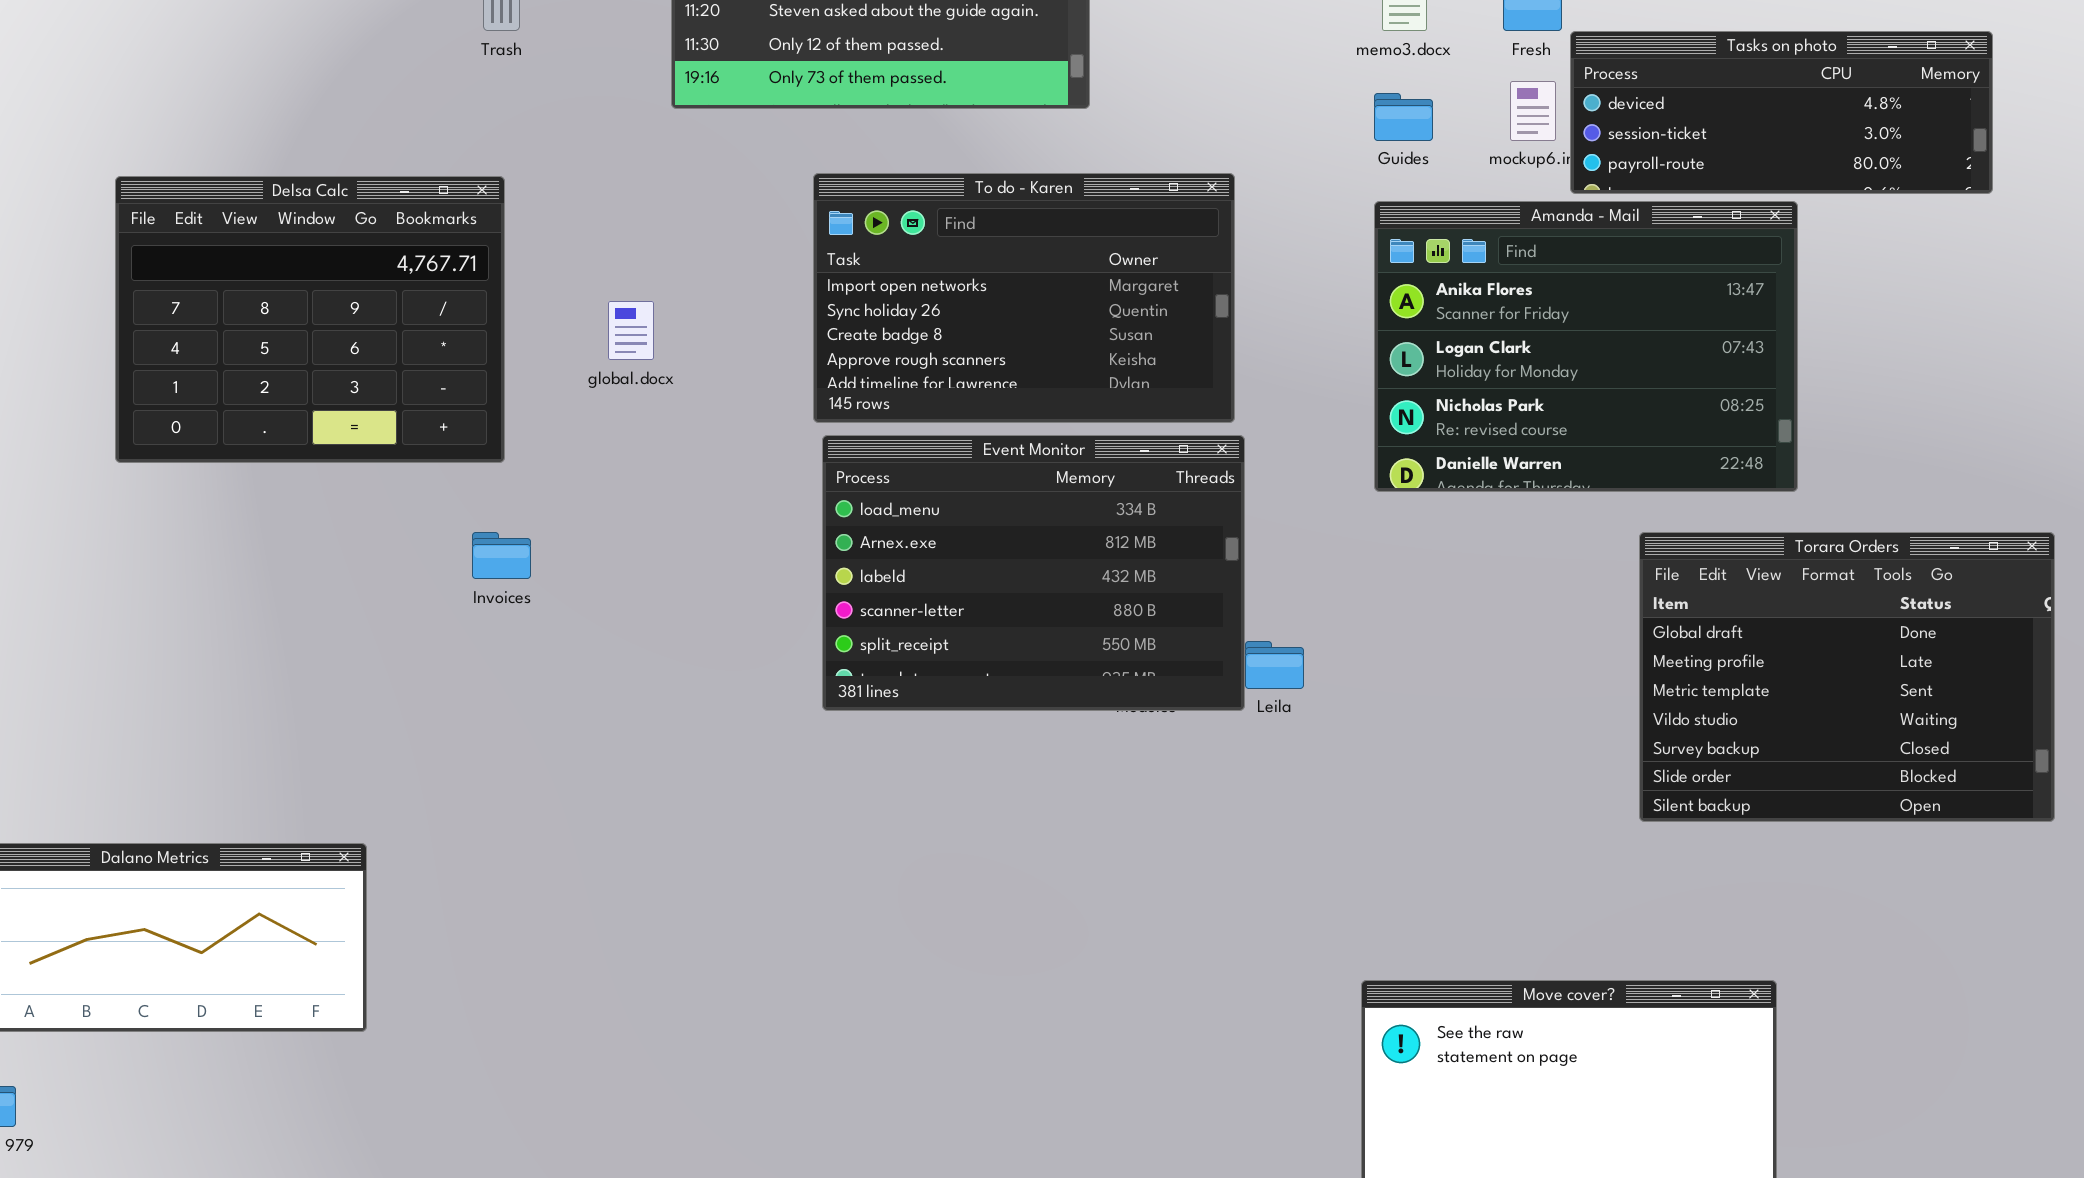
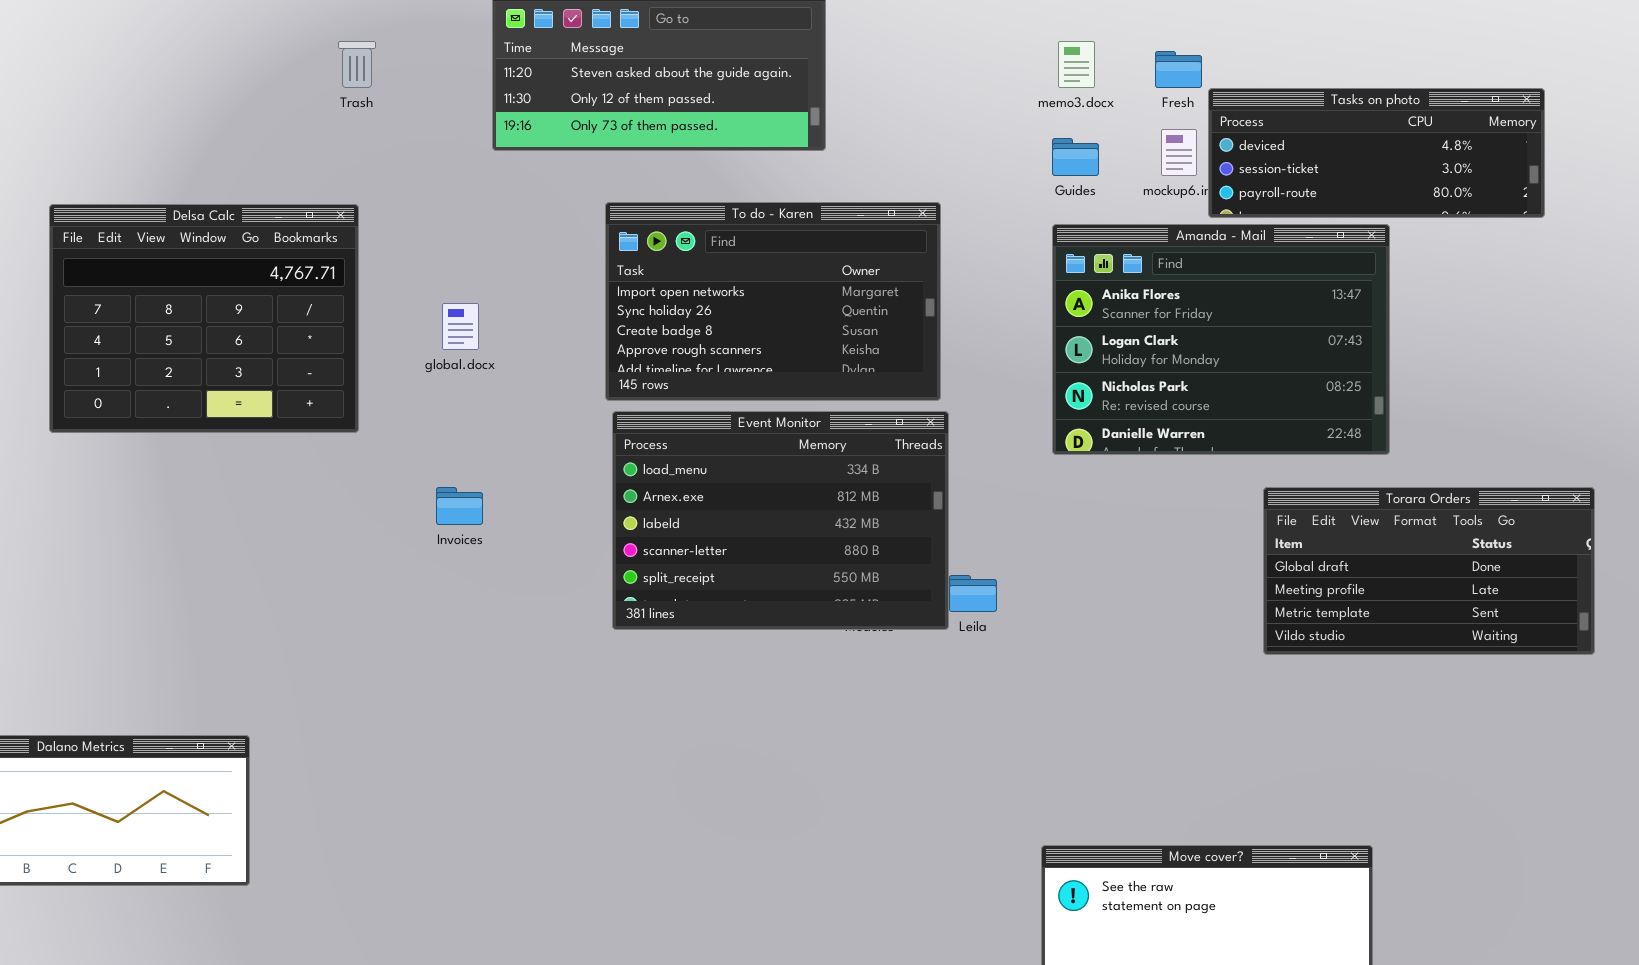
Invoices: [472,532,531,579] -> [436,487,483,525], moved
Torara Orders: [1639,532,2055,822] -> [1263,487,1595,655], resized

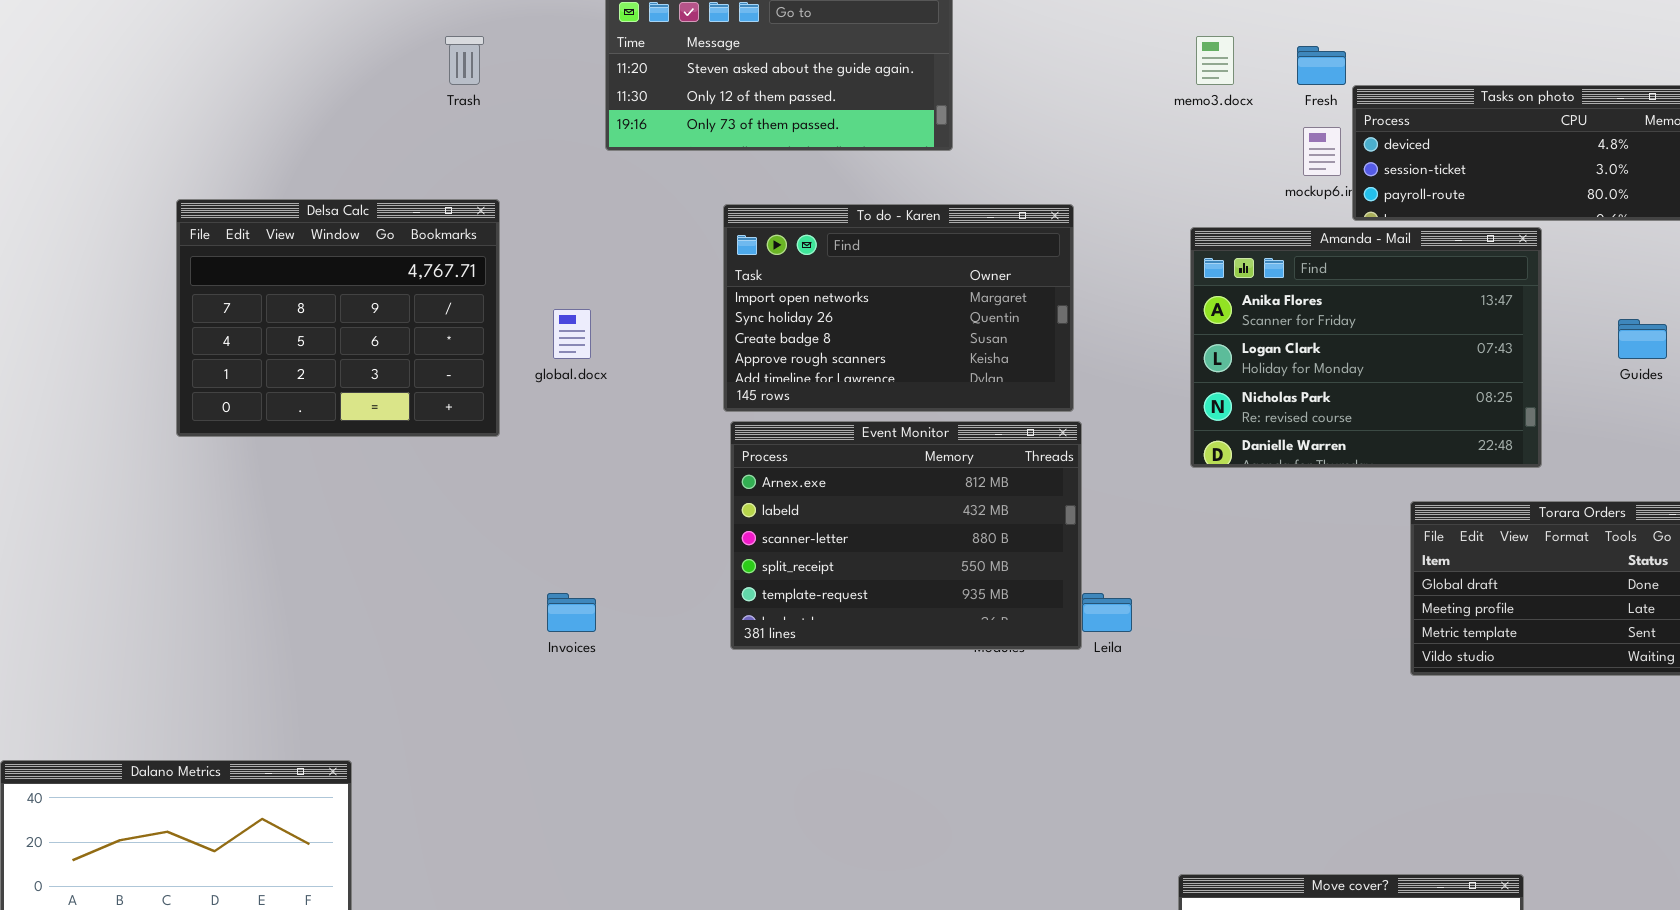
Guides: [1052,138,1099,176] -> [1618,319,1667,359], moved
Delsa Calc: [49,204,359,433] -> [176,199,500,437], moved
Event Monitor: [612,411,949,630] -> [730,421,1082,650], scrolled down 1 row
Invoices: [436,487,483,525] -> [547,593,596,632], moved

